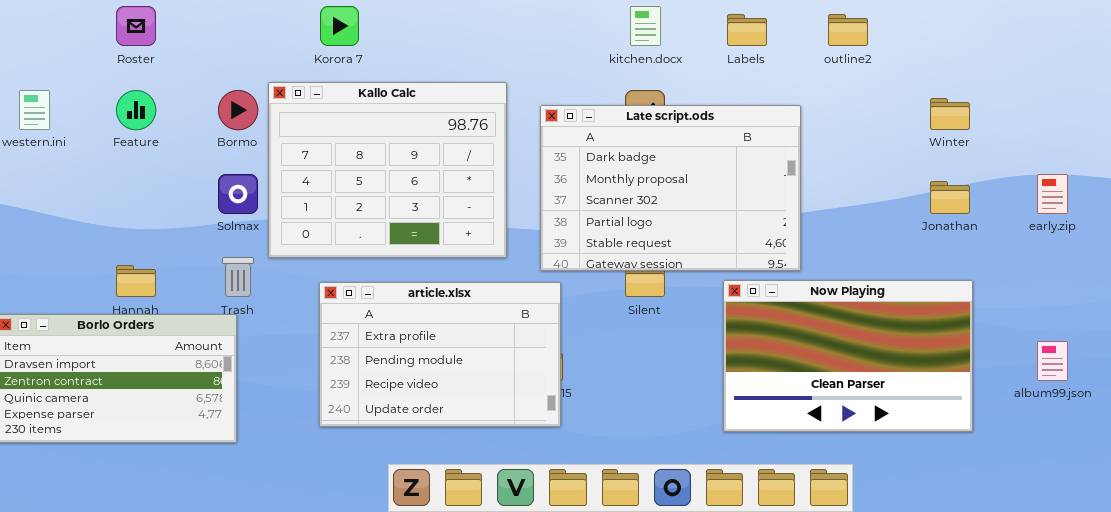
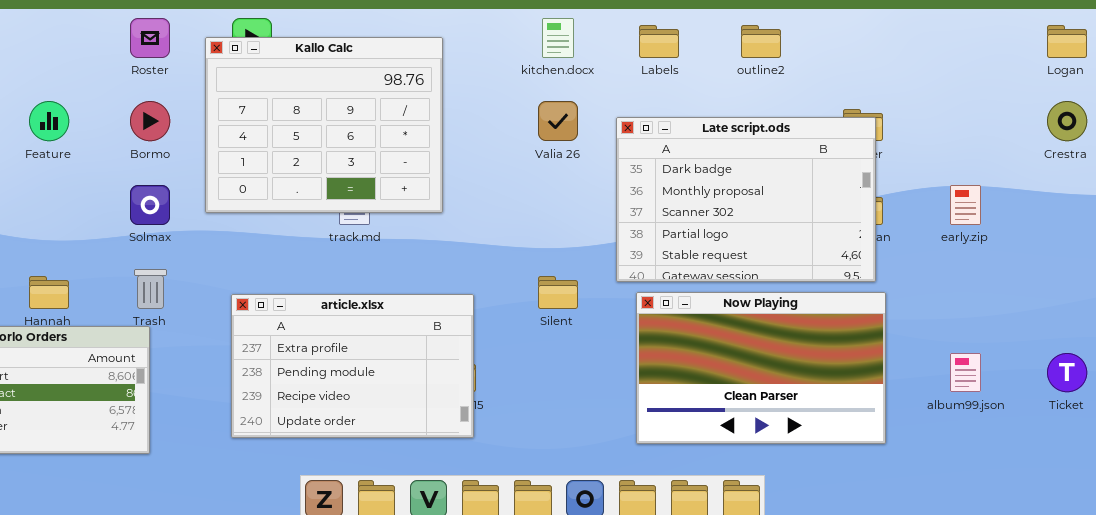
Roster: [116,6,156,46] -> [130,18,170,58], moved
Kallo Calc: [268,82,507,258] -> [205,37,443,213], moved
Late script.ods: [540,105,801,271] -> [616,117,876,282], moved

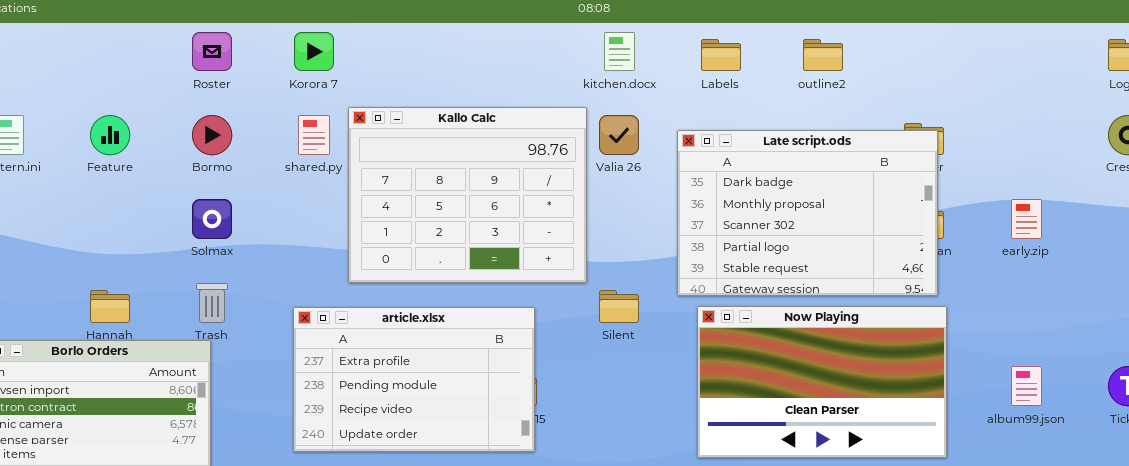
Kallo Calc: [205,37,443,213] -> [348,107,587,283], moved

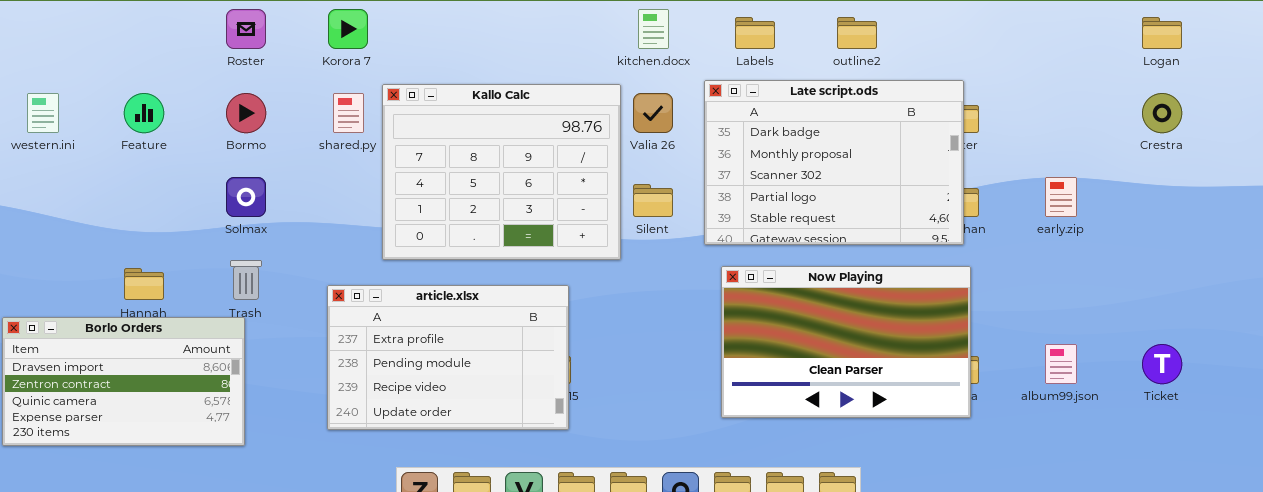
Late script.ods: [677,130,938,296] -> [704,80,964,245], moved
Silent: [599,290,639,323] -> [633,184,673,217], moved
Now Playing: [697,306,947,458] -> [721,266,971,418], moved

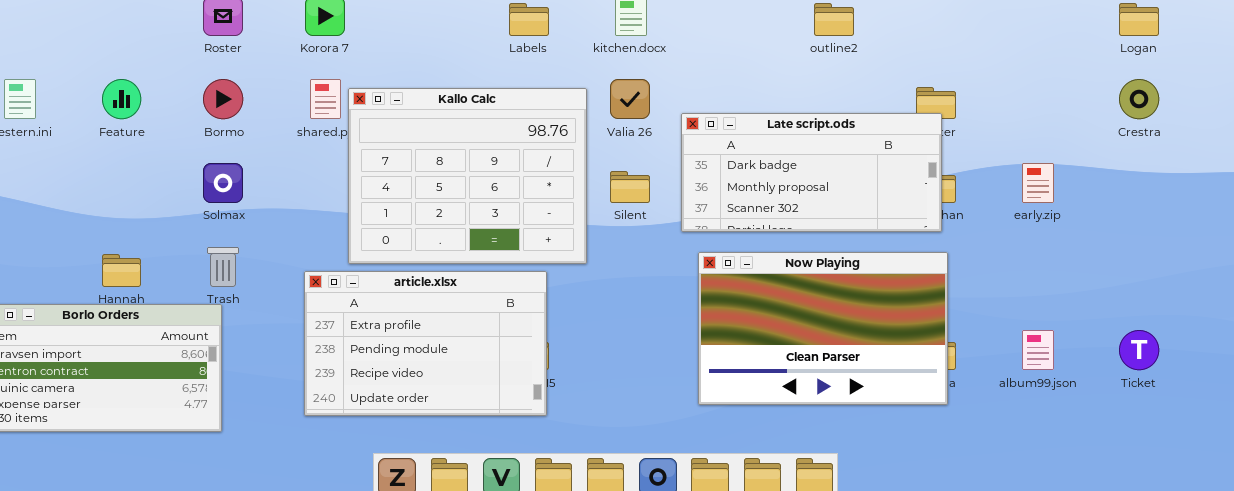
Labels: [735,17,775,49] -> [509,3,549,36], moved
Late script.ods: [704,80,964,245] -> [681,113,942,232], resized
Kallo Calc: [382,84,621,260] -> [348,88,587,264], moved

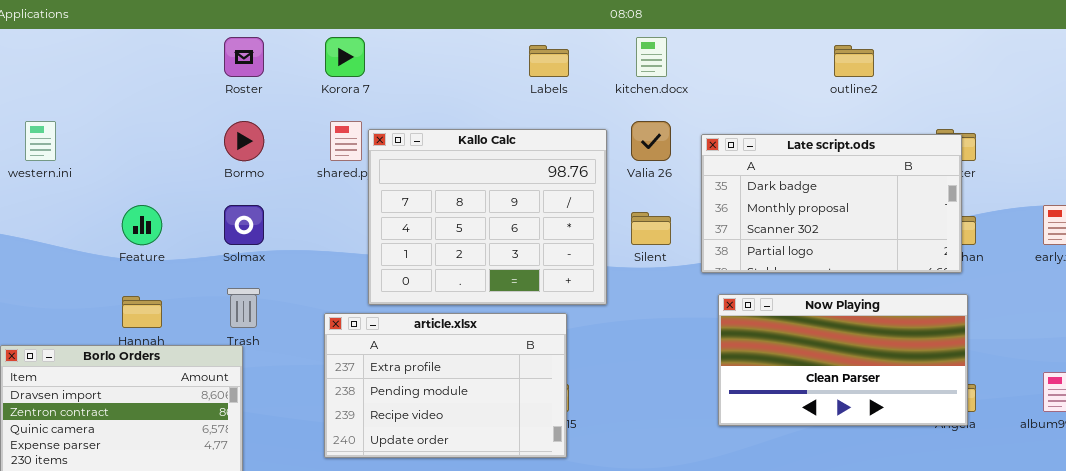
Feature: [102,79,141,119] -> [122,205,162,245], moved
Late script.ods: [681,113,942,232] -> [701,134,962,273], resized
Now Playing: [698,252,948,405] -> [718,294,968,426], resized

